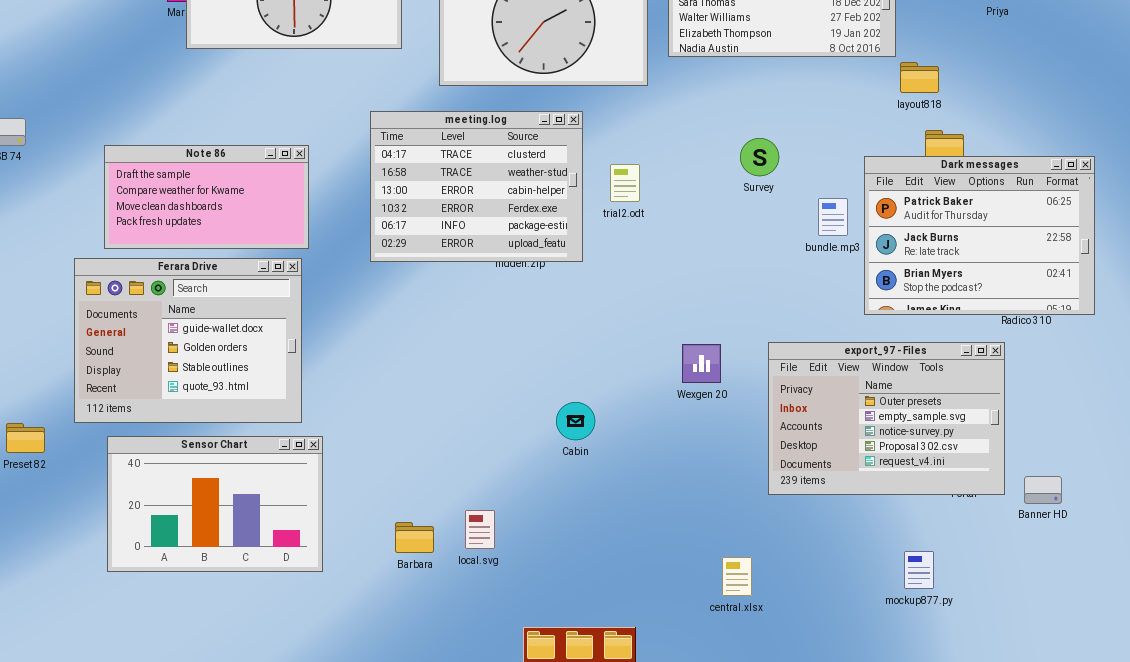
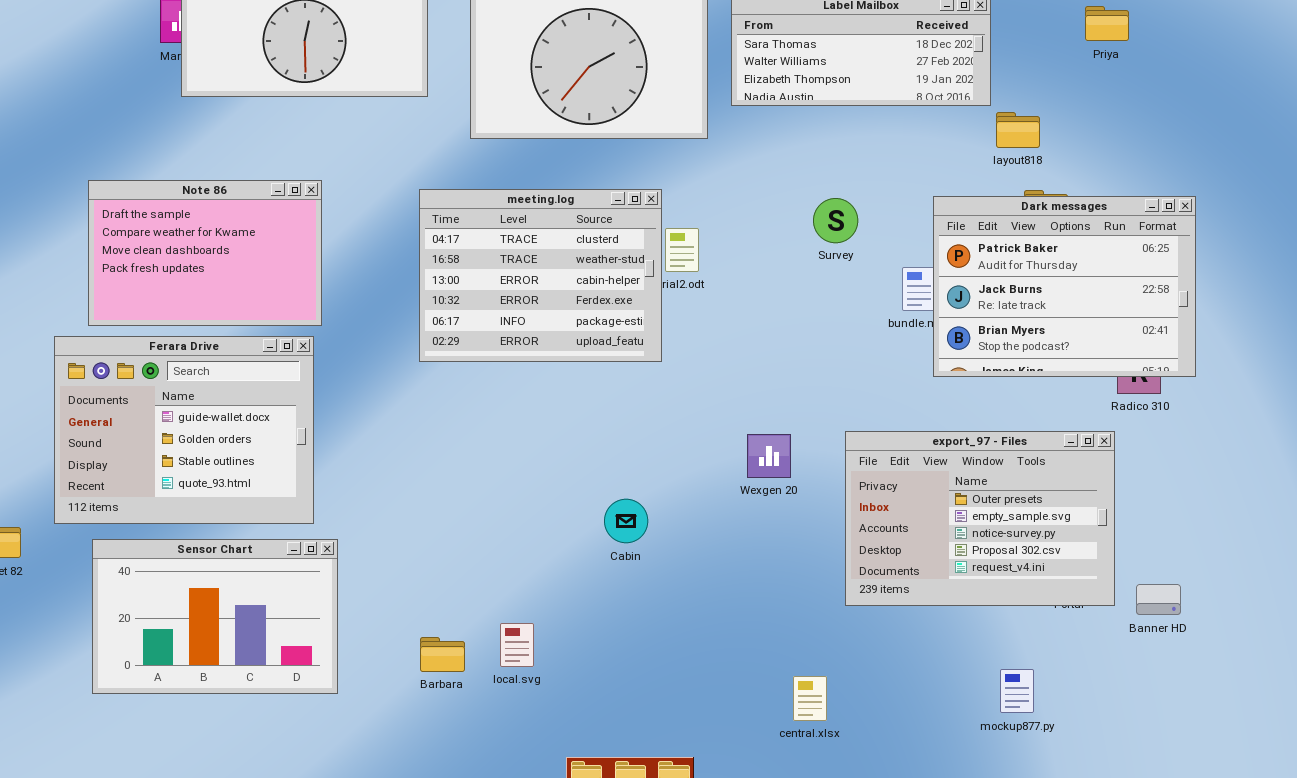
meeting.log: [370,111,583,262] -> [419,189,662,362], moved
Note 86: [104,145,309,249] -> [88,180,322,326], resized
Dark messages: [864,156,1095,315] -> [933,196,1196,377], moved

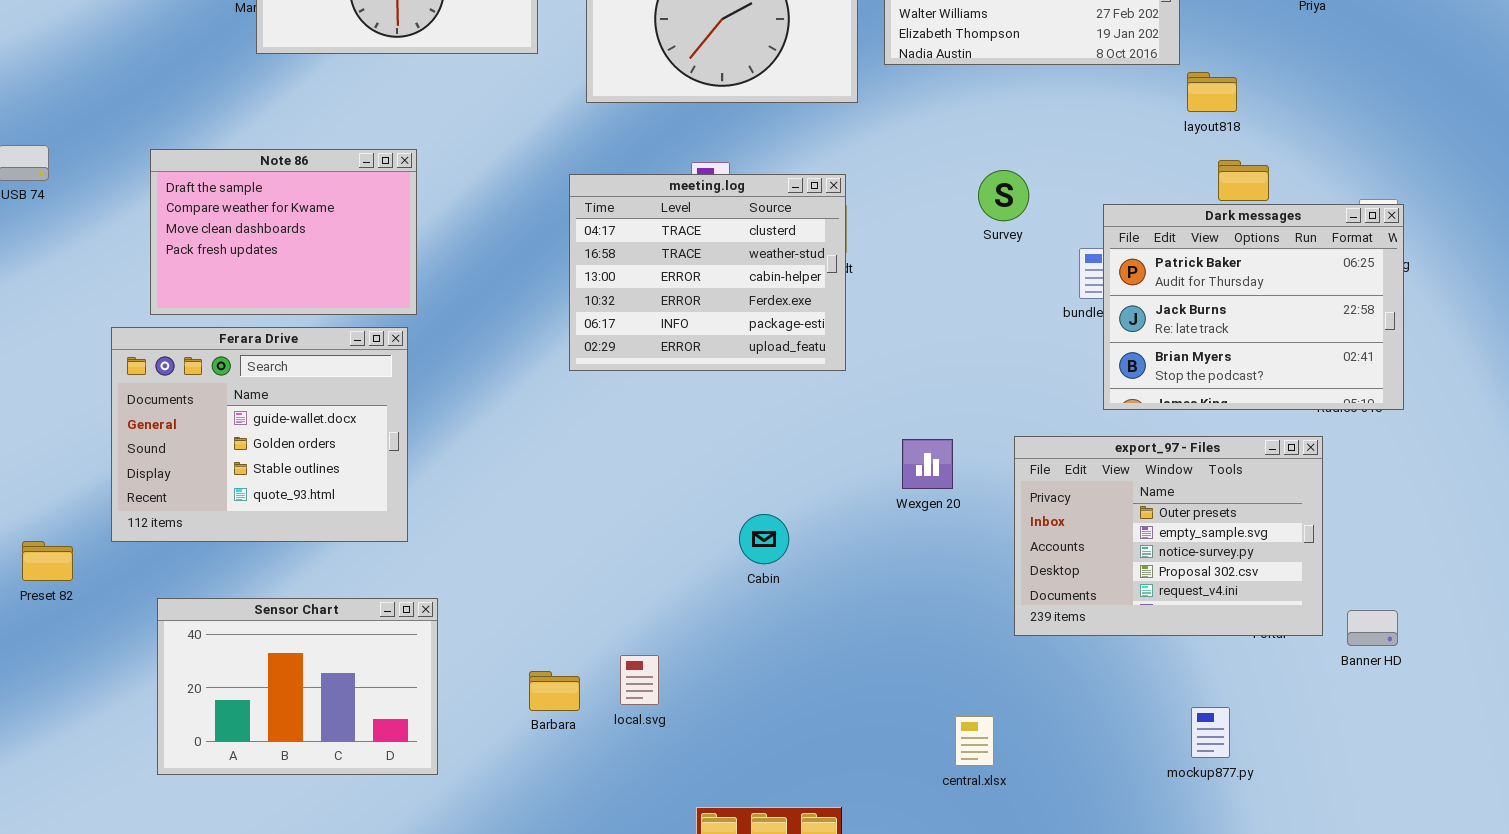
meeting.log: [419,189,662,362] -> [569,174,846,371], moved
Dark messages: [933,196,1196,377] -> [1103,204,1404,410], moved
Sensor Chart: [92,539,338,694] -> [157,598,438,775], moved

